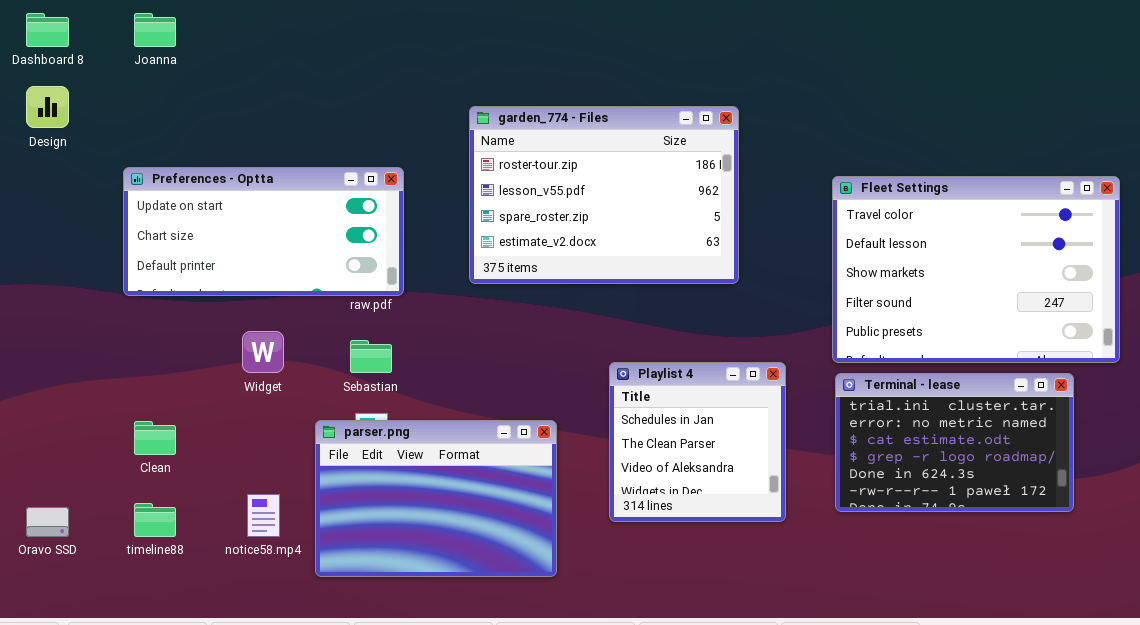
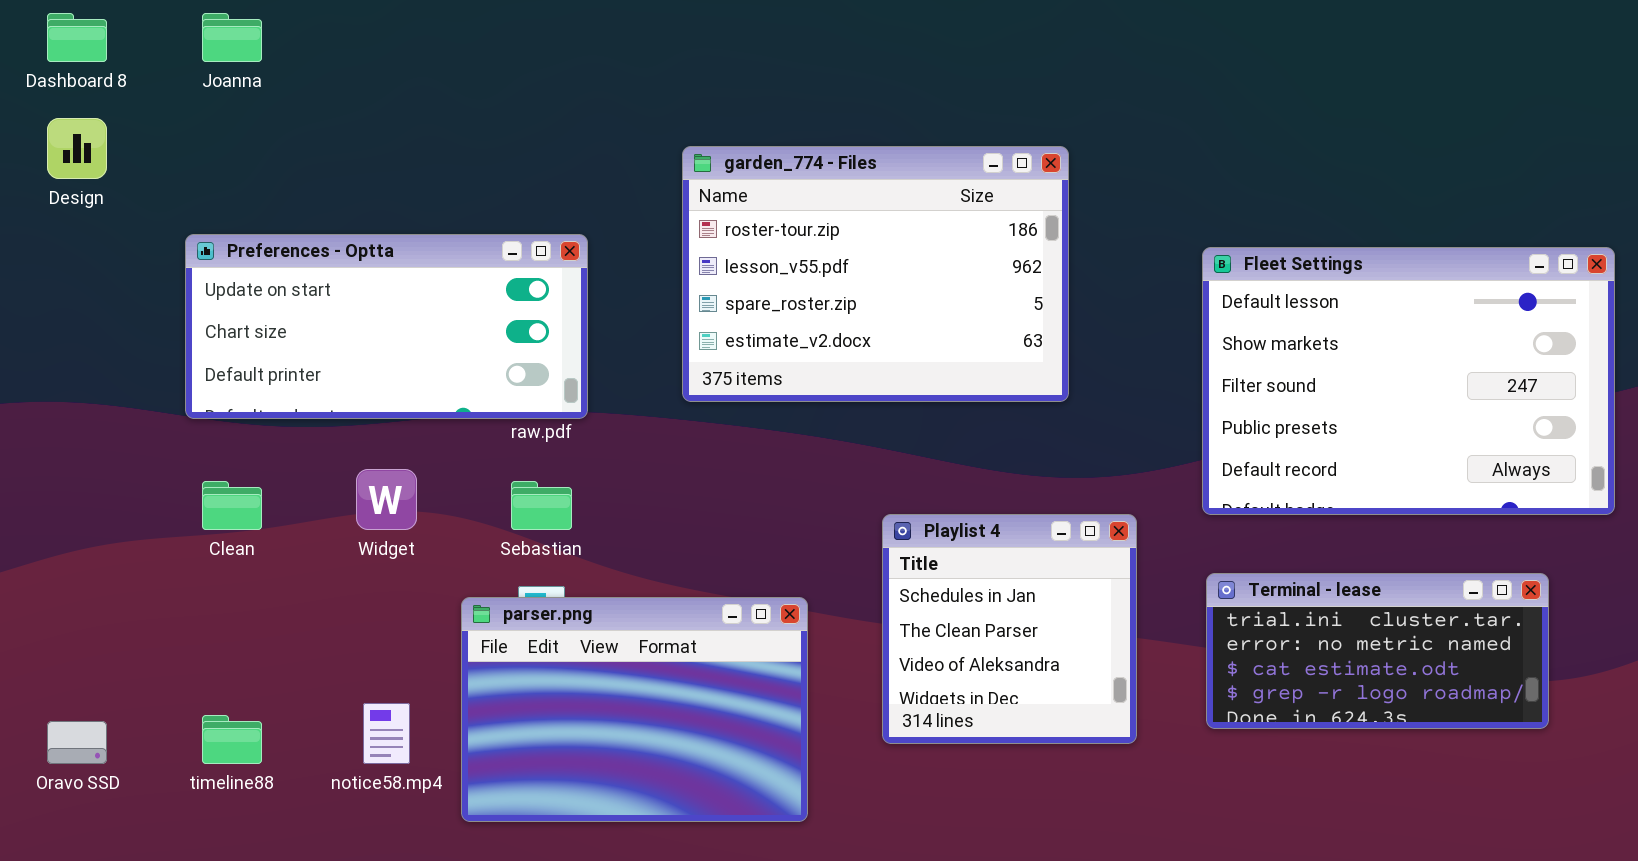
Fleet Settings: [832,176,1120,363] -> [1202,247,1615,515], scrolled down 1 row
Terminal - lease: [835,373,1074,512] -> [1206,573,1549,729], resized
Clean: [134,421,176,455] -> [202,481,262,530], moved

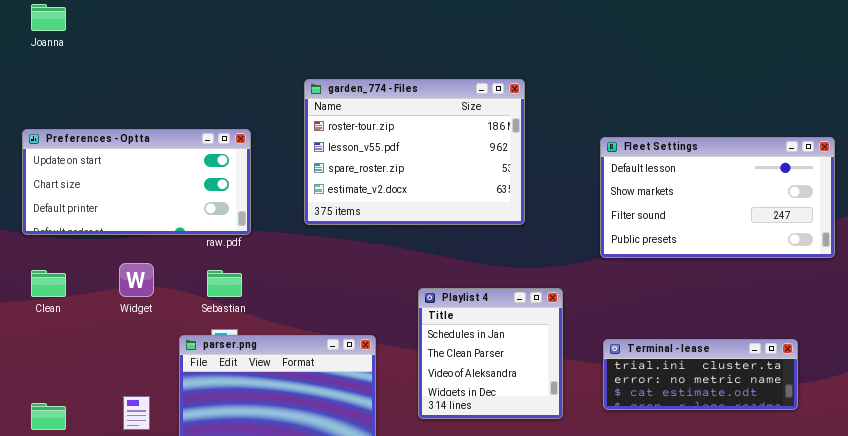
Fleet Settings: [1202,247,1615,515] -> [600,137,835,258], resized
Terminal - lease: [1206,573,1549,729] -> [603,339,798,410], resized

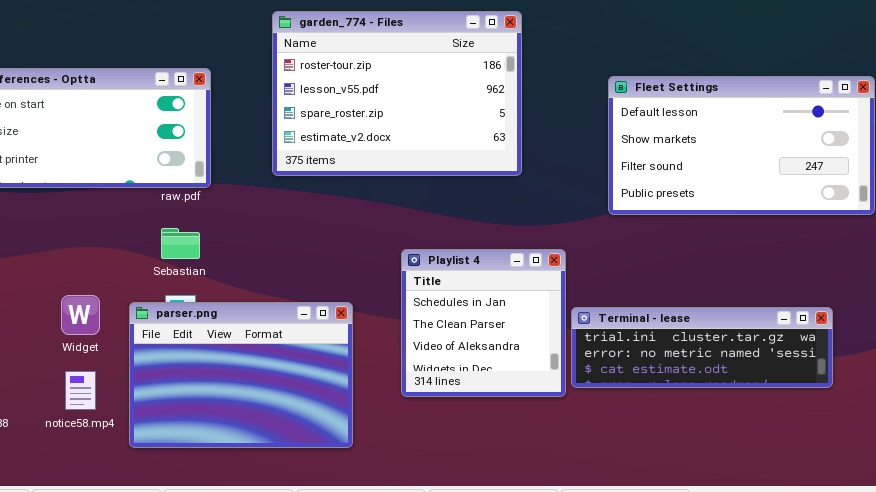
Widget: [119,263,154,297] -> [61,295,100,335], moved
Terminal - lease: [603,339,798,410] -> [571,307,833,388], resized

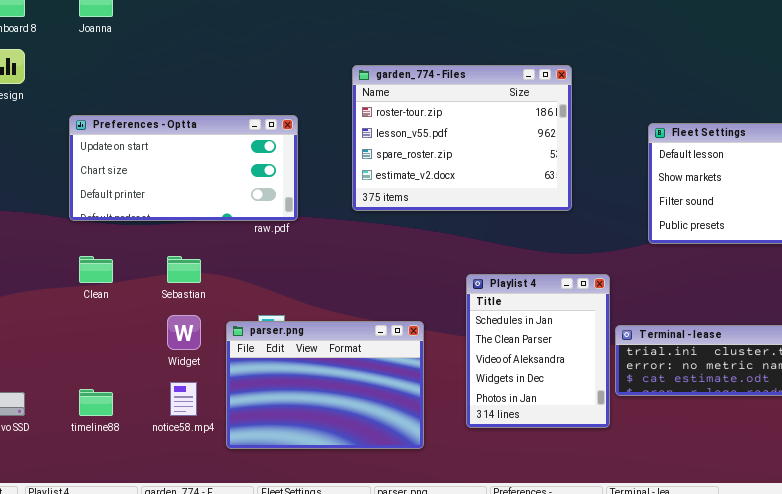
Sebastian: [161,228,200,259] -> [167,256,201,283], moved
Playlist 4: [401,249,566,397] -> [466,274,610,428], resized

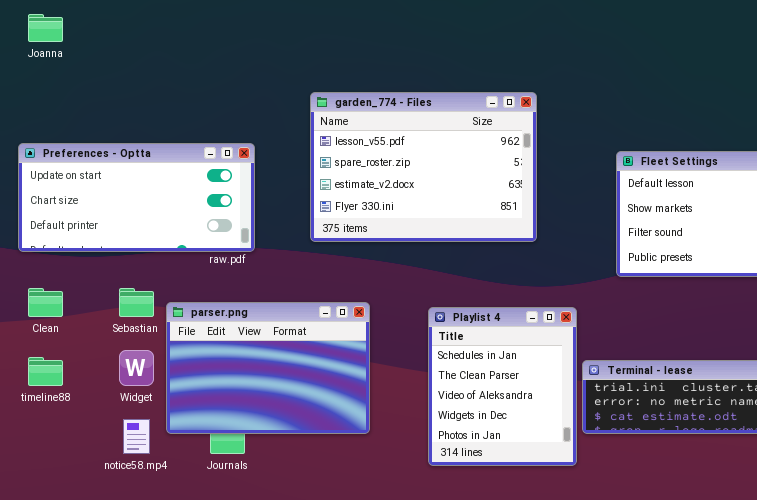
garden_774 - Files: [352,65,572,211] -> [310,92,537,242], scrolled down 1 row
parser.png: [226,321,424,449] -> [166,302,370,434], moved
timeline88: [79,389,113,416] -> [28,357,63,386], moved

